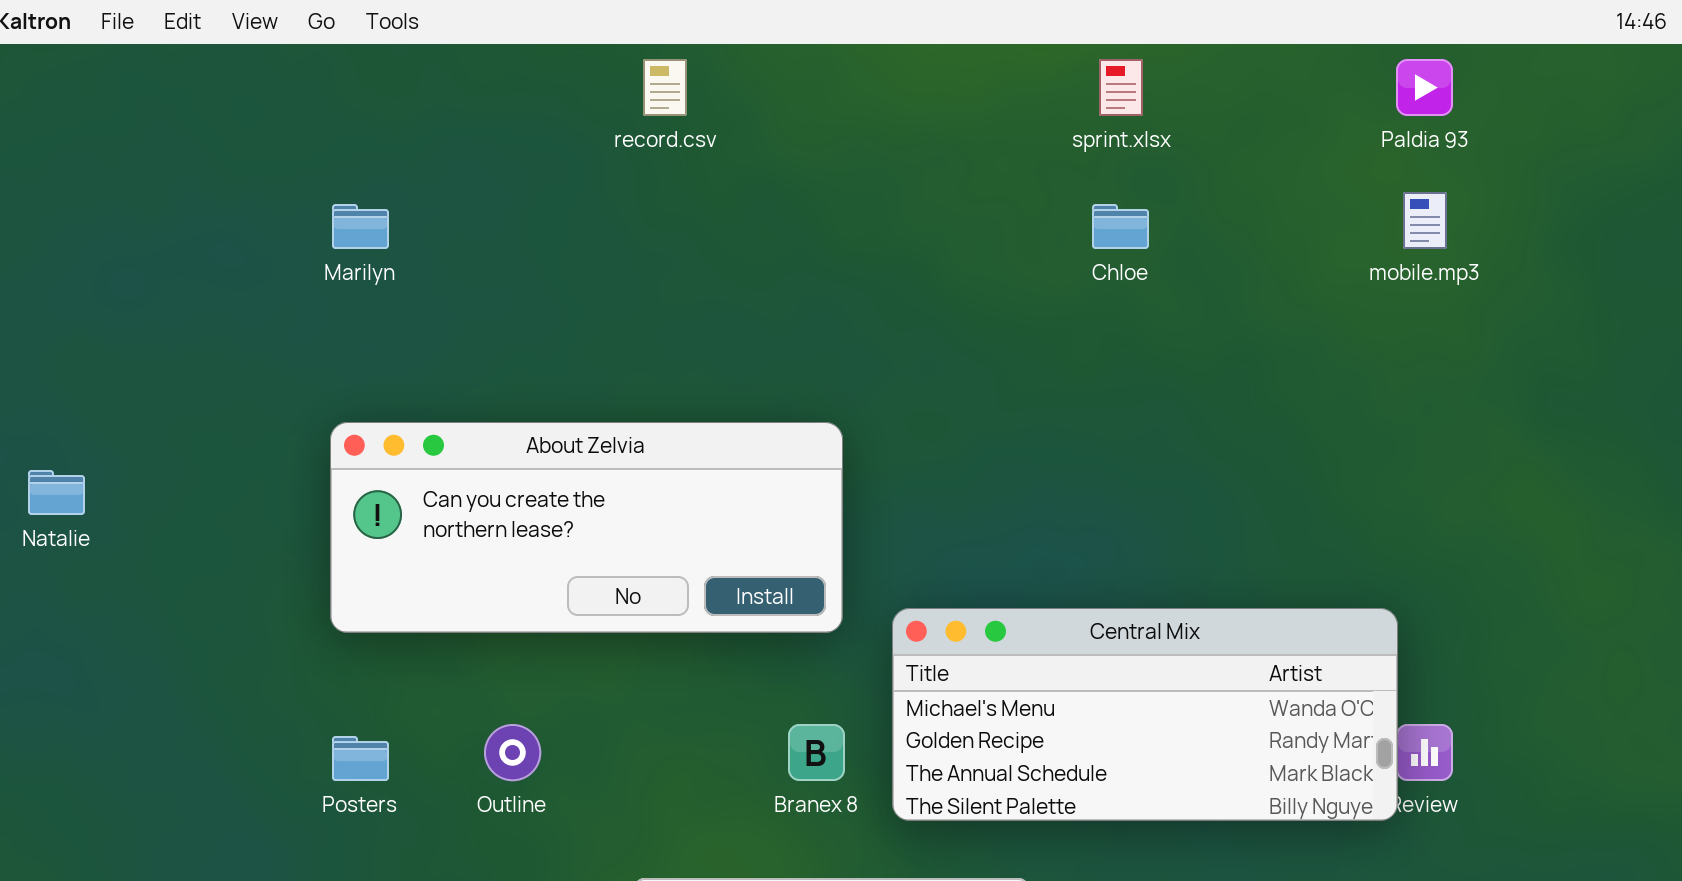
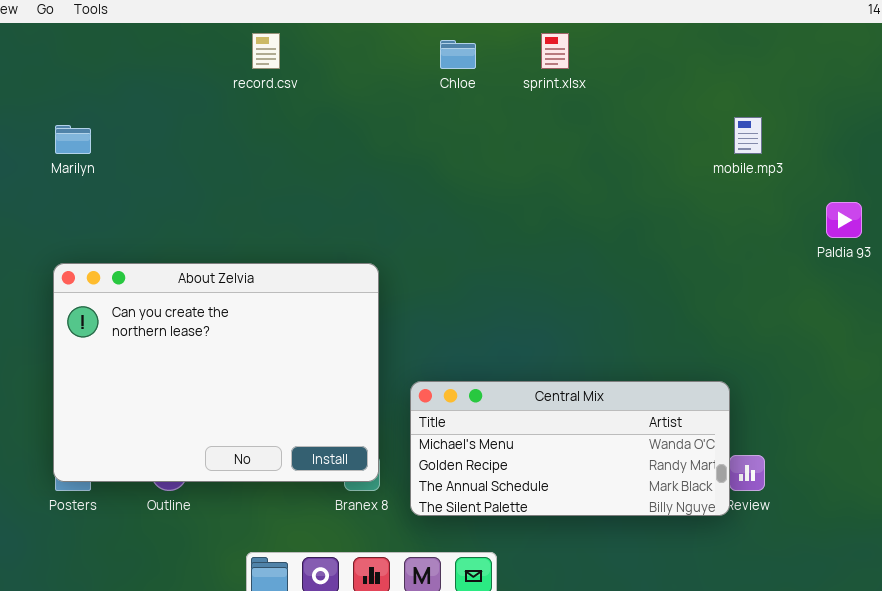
Paldia 93: [1396,59,1453,116] -> [826,202,862,238], moved
Chloe: [1092,204,1149,249] -> [440,40,476,69], moved
About Zelvia: [330,422,843,633] -> [53,263,379,482], resized

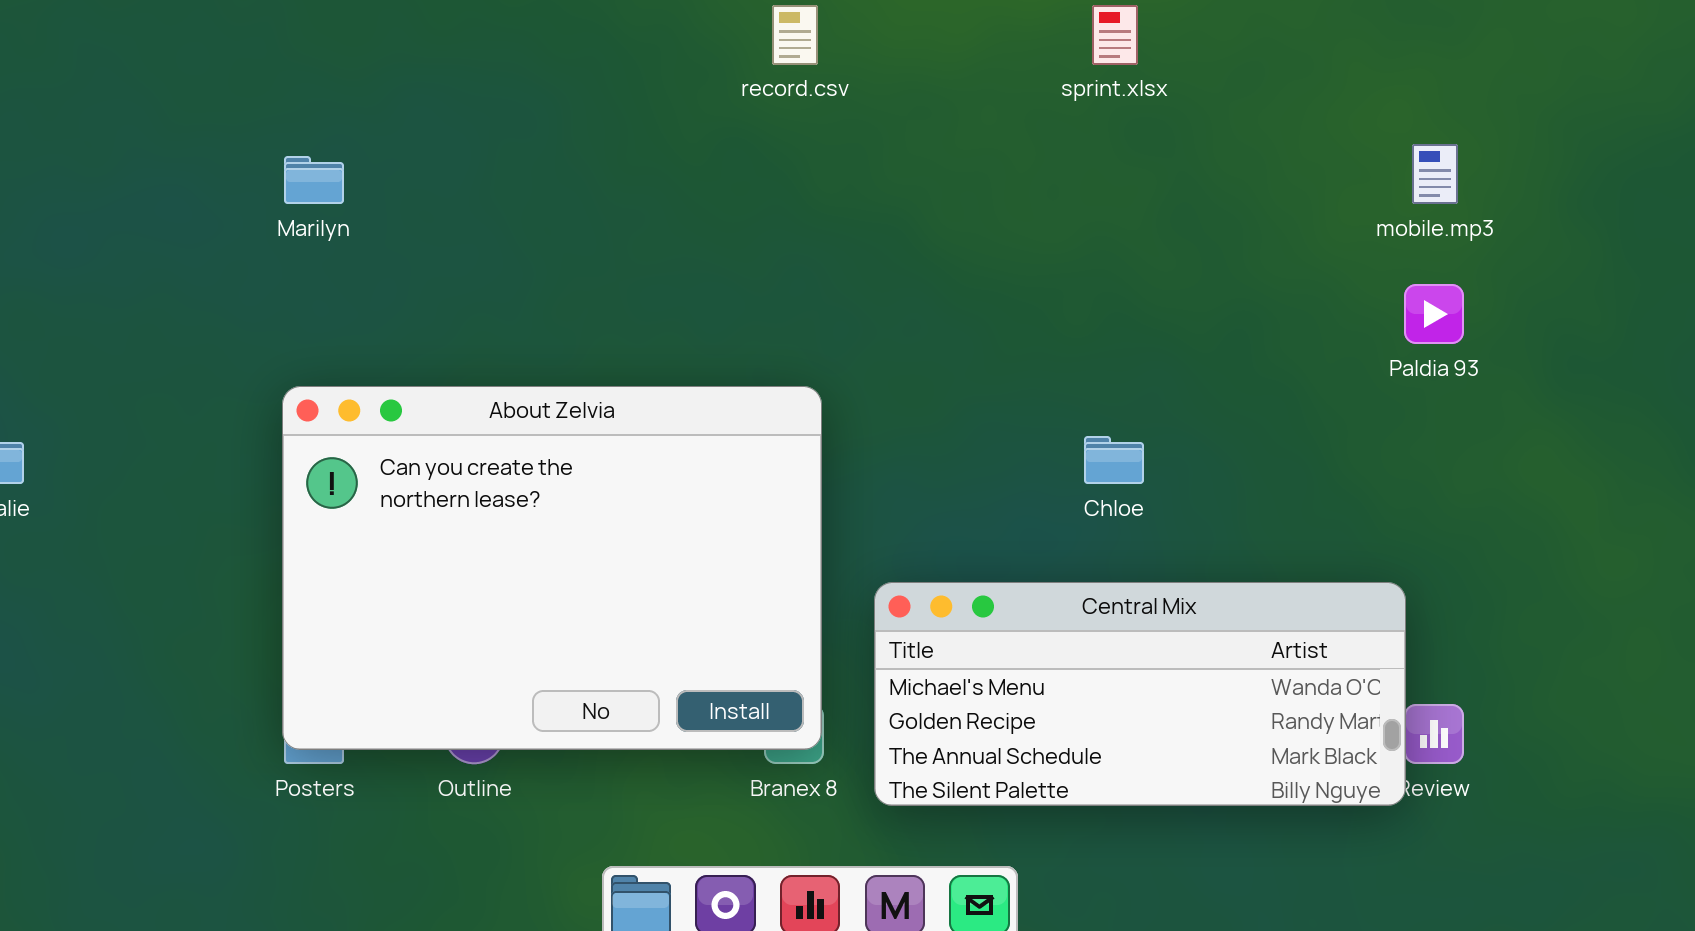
record.csv: [252,33,280,69] -> [772,5,818,65], moved
Chloe: [440,40,476,69] -> [1084,436,1144,484], moved
Paldia 93: [826,202,862,238] -> [1404,284,1464,344], moved

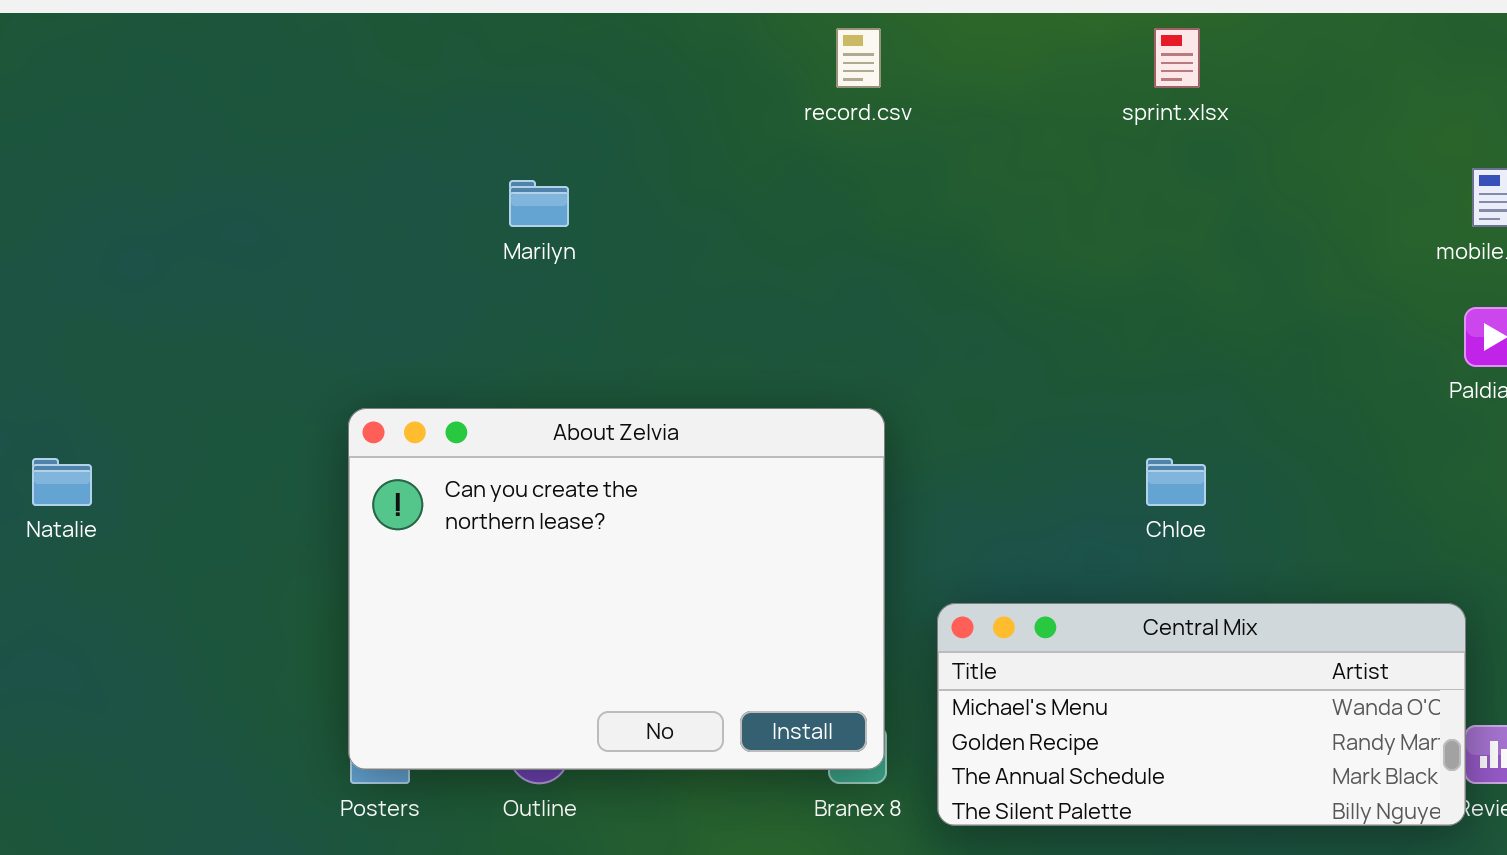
Marilyn: [284,156,344,204] -> [509,180,569,227], moved

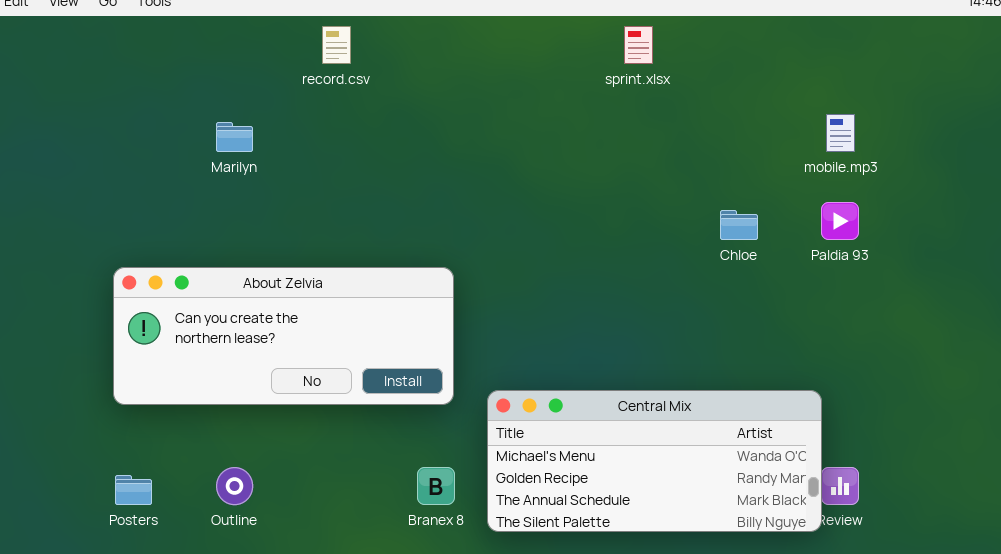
record.csv: [836,28,881,88] -> [322,26,351,64], moved
About Zelvia: [348,408,885,770] -> [113,267,454,405], resized
Chloe: [1146,458,1206,506] -> [720,210,758,240], moved

